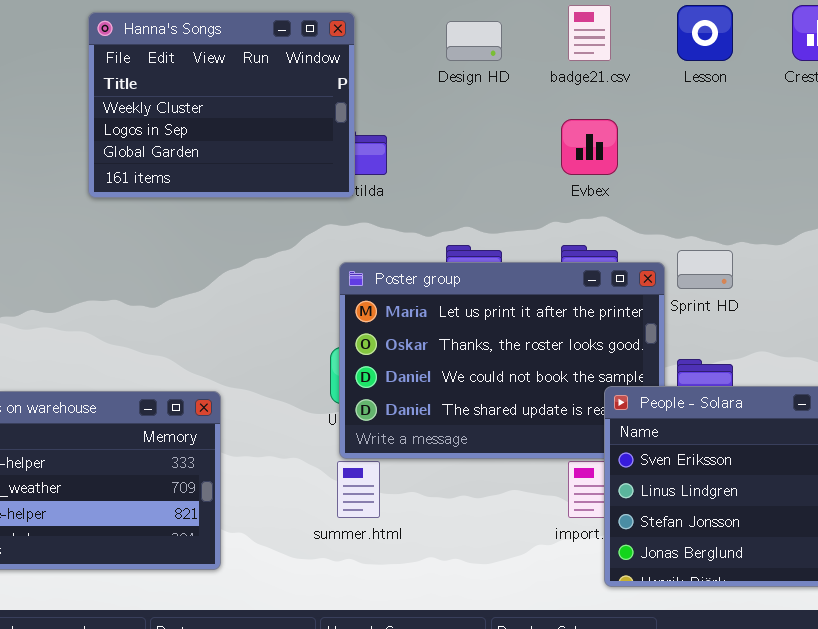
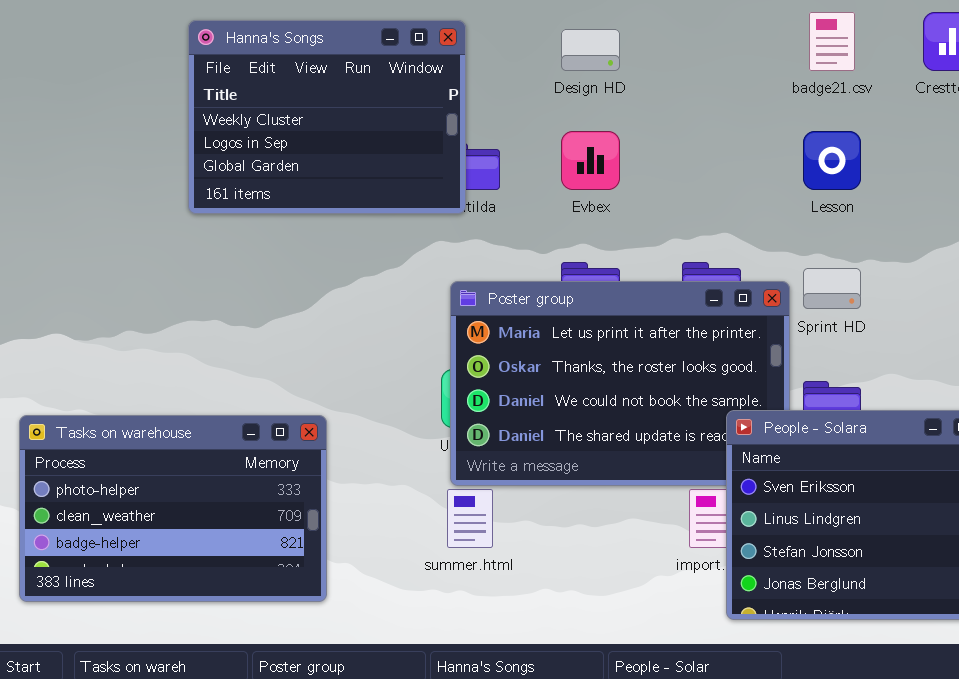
badge21.csv: [568,5,611,61] -> [809,12,855,71], moved
Lesson: [677,5,733,61] -> [803,131,861,190], moved
Evbex: [561,119,618,175] -> [561,131,620,190], moved

